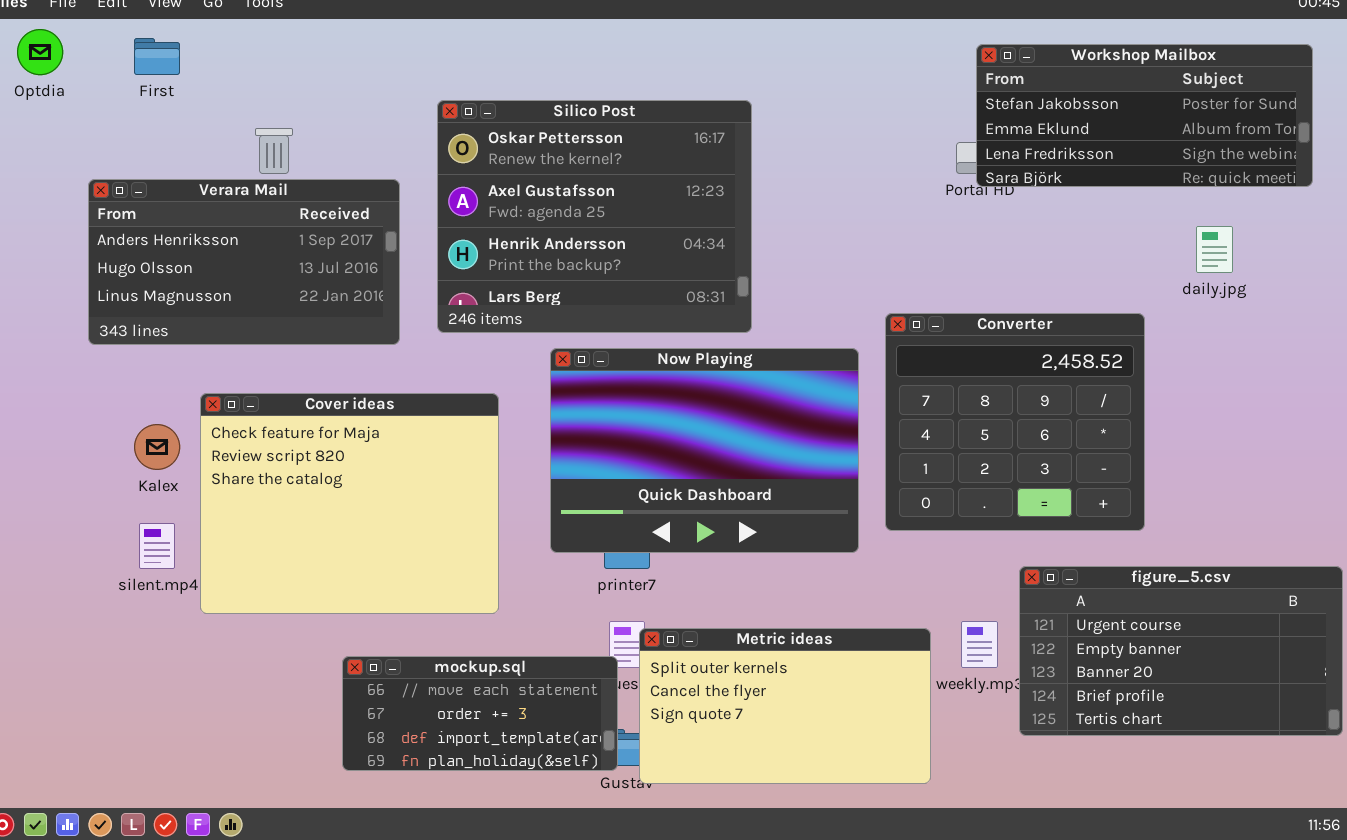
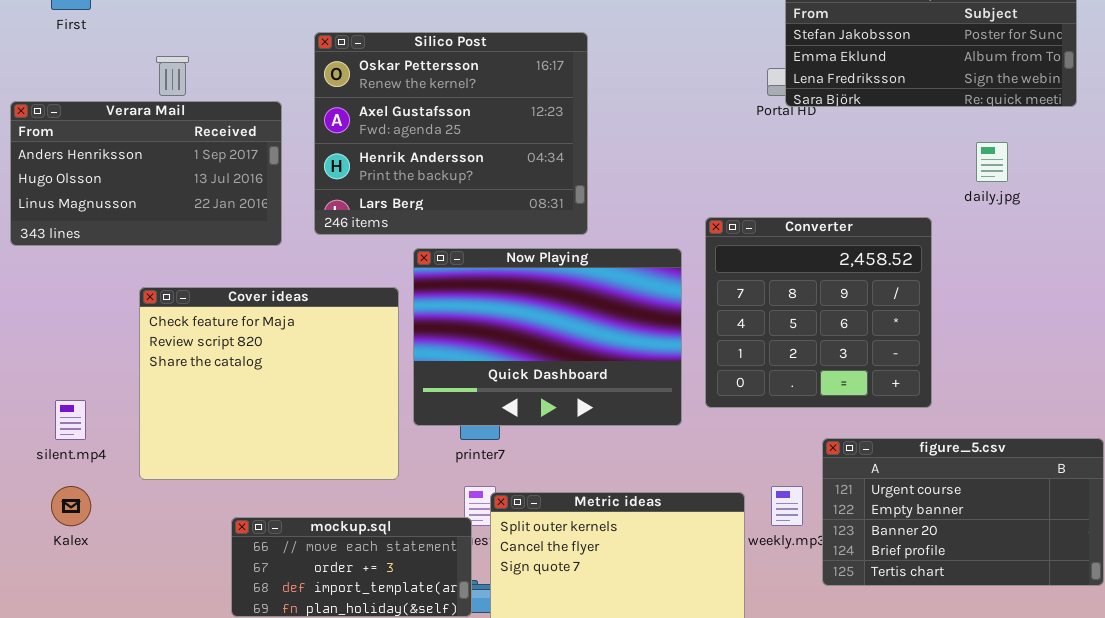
Cover ideas: [200,393,499,614] -> [139,287,399,480], moved
Kalex: [134,424,180,470] -> [51,486,91,526], moved

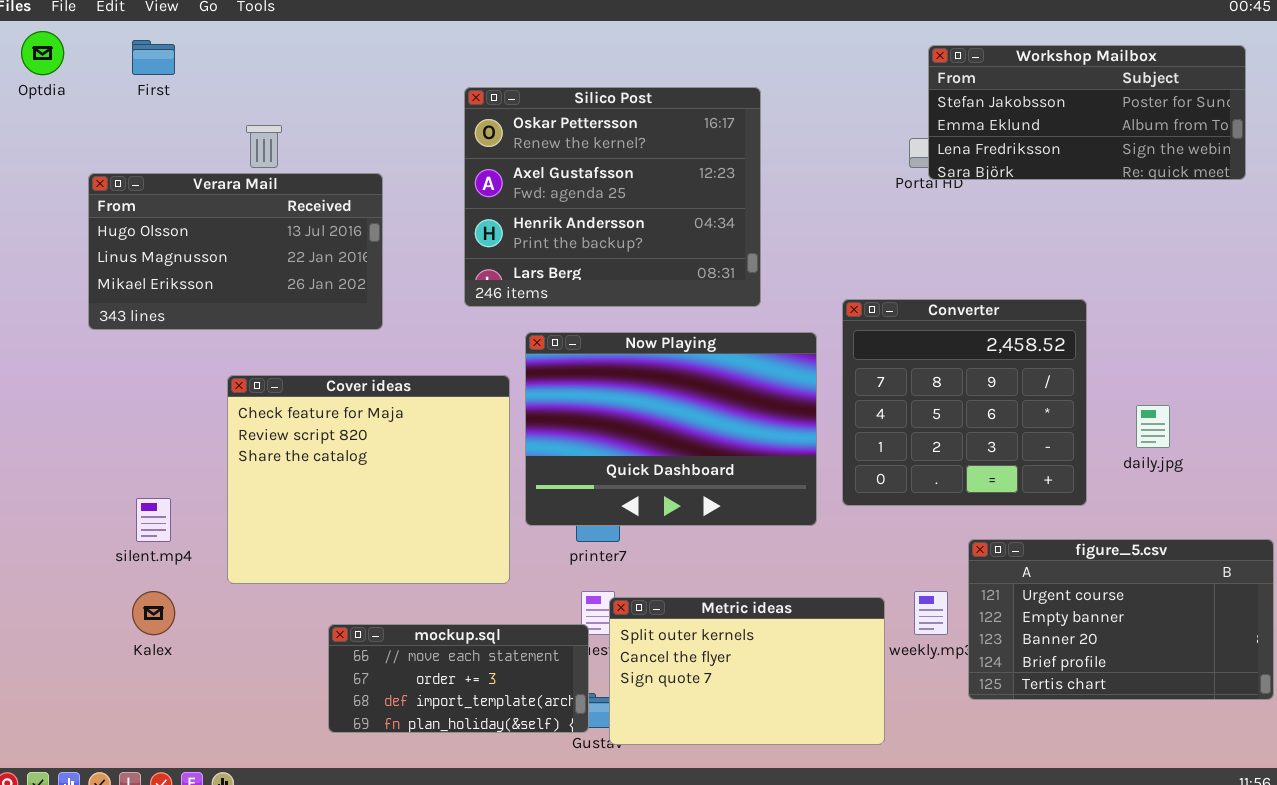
Silico Post: [314,32,588,235] -> [464,87,761,307], moved
Verara Mail: [10,101,282,246] -> [88,173,383,330], scrolled down 1 row
daily.jpg: [976,142,1008,182] -> [1136,405,1170,448], moved

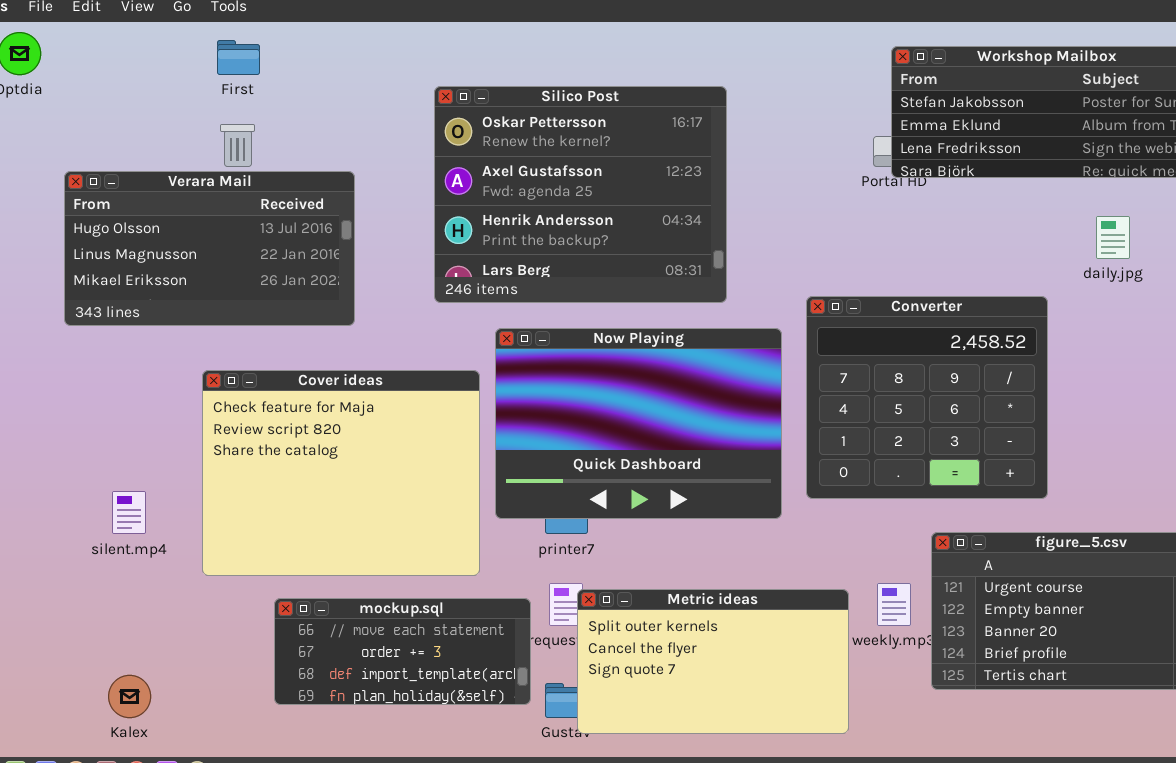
First: [132,40,175,75] -> [217,40,260,75], moved
daily.jpg: [1136,405,1170,448] -> [1096,216,1130,259], moved
Kalex: [132,591,175,635] -> [108,675,151,718], moved
mockup.sql: [328,624,589,733] -> [274,598,531,705], moved

